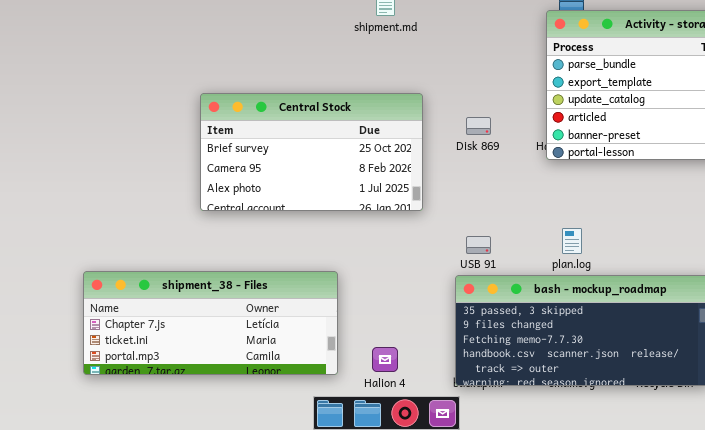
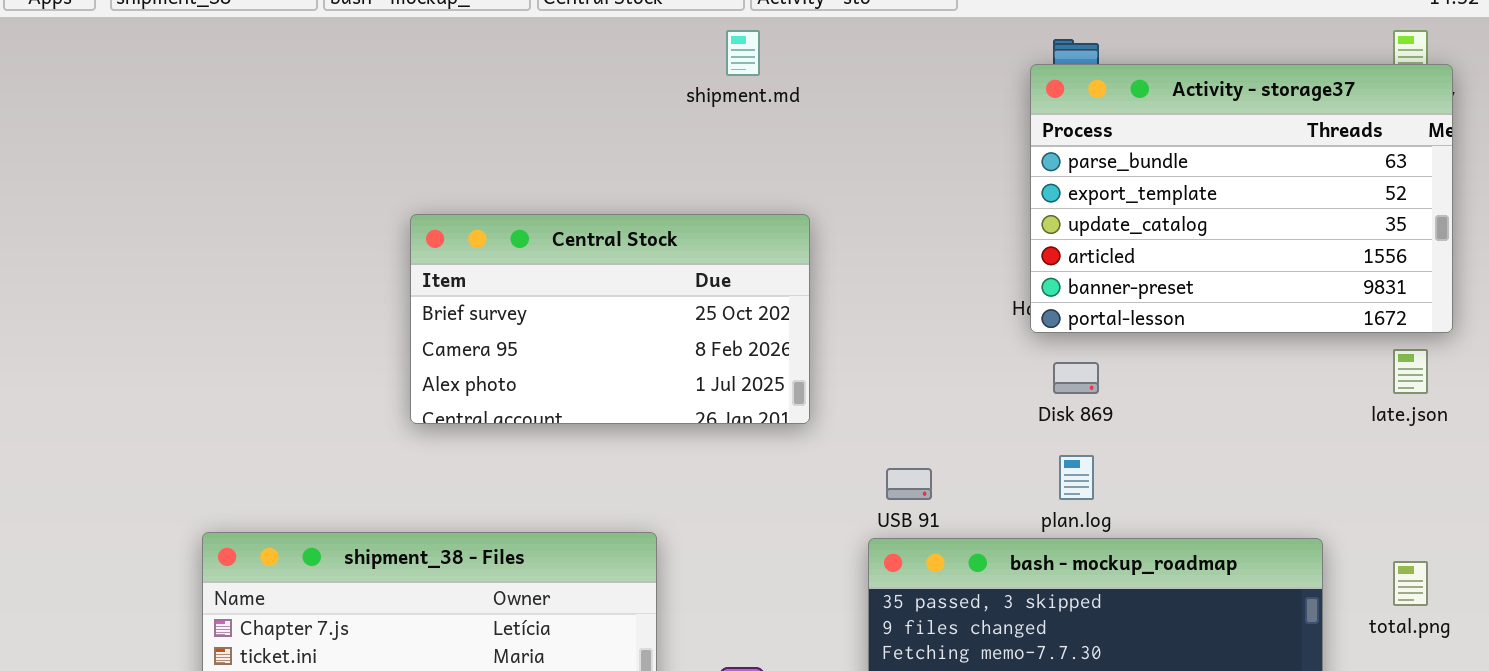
Disk 869: [466,117,491,135] -> [1053,362,1099,394], moved

